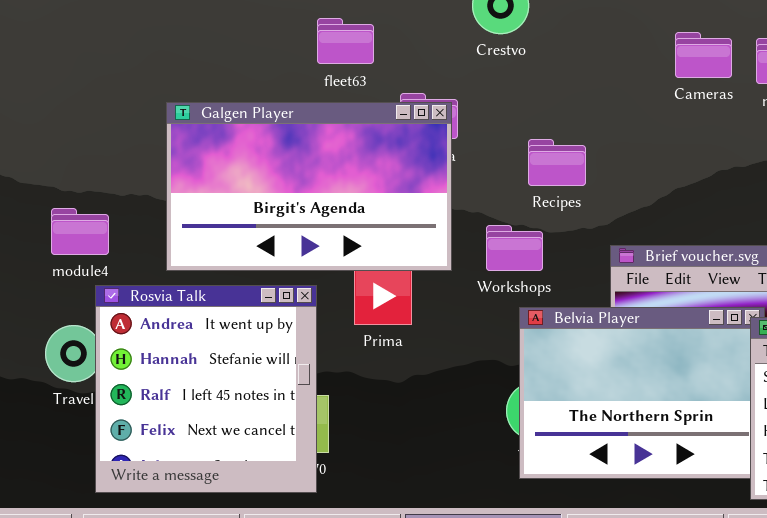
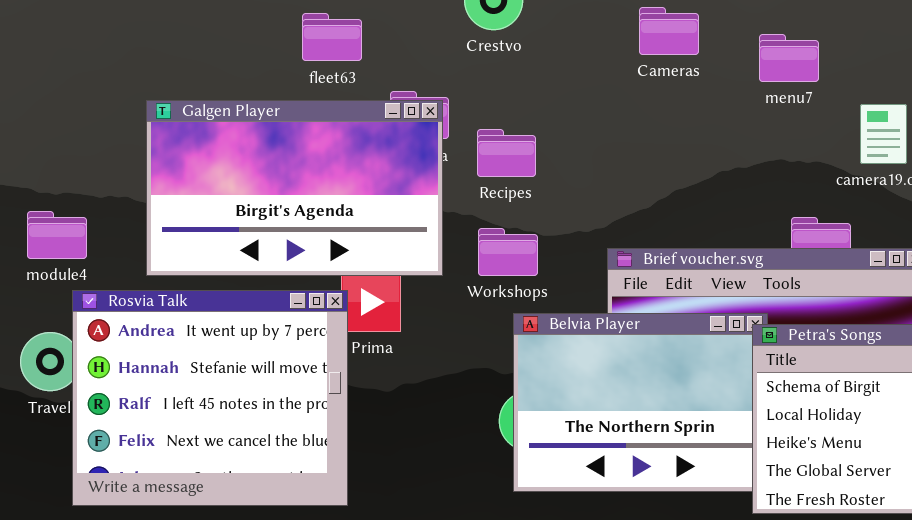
Cameras: [675,32,732,78] -> [639,7,699,55], moved
Recipes: [528,139,586,186] -> [477,129,536,177], moved
Rosvia Talk: [95,285,317,493] -> [72,290,348,506], resized

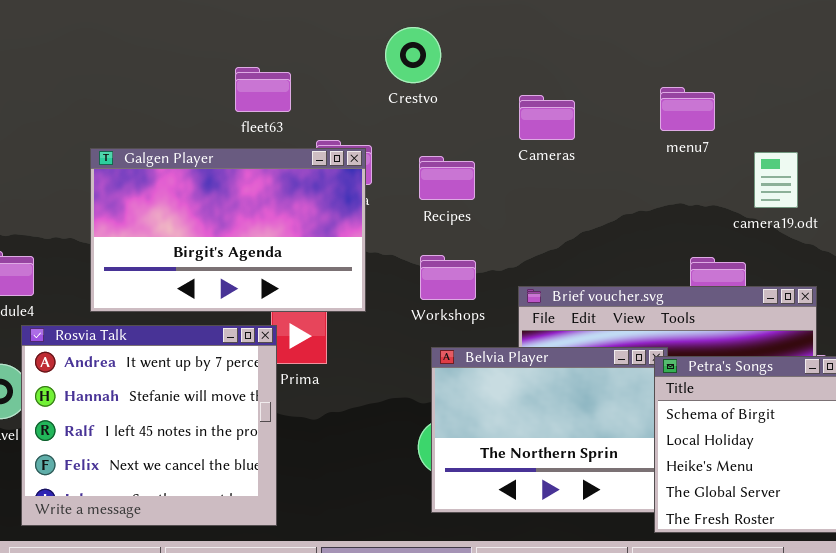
Cameras: [639,7,699,55] -> [519,95,575,140], moved
Recipes: [477,129,536,177] -> [419,156,475,200], moved
Workshops: [478,228,538,276] -> [420,255,476,300], moved

